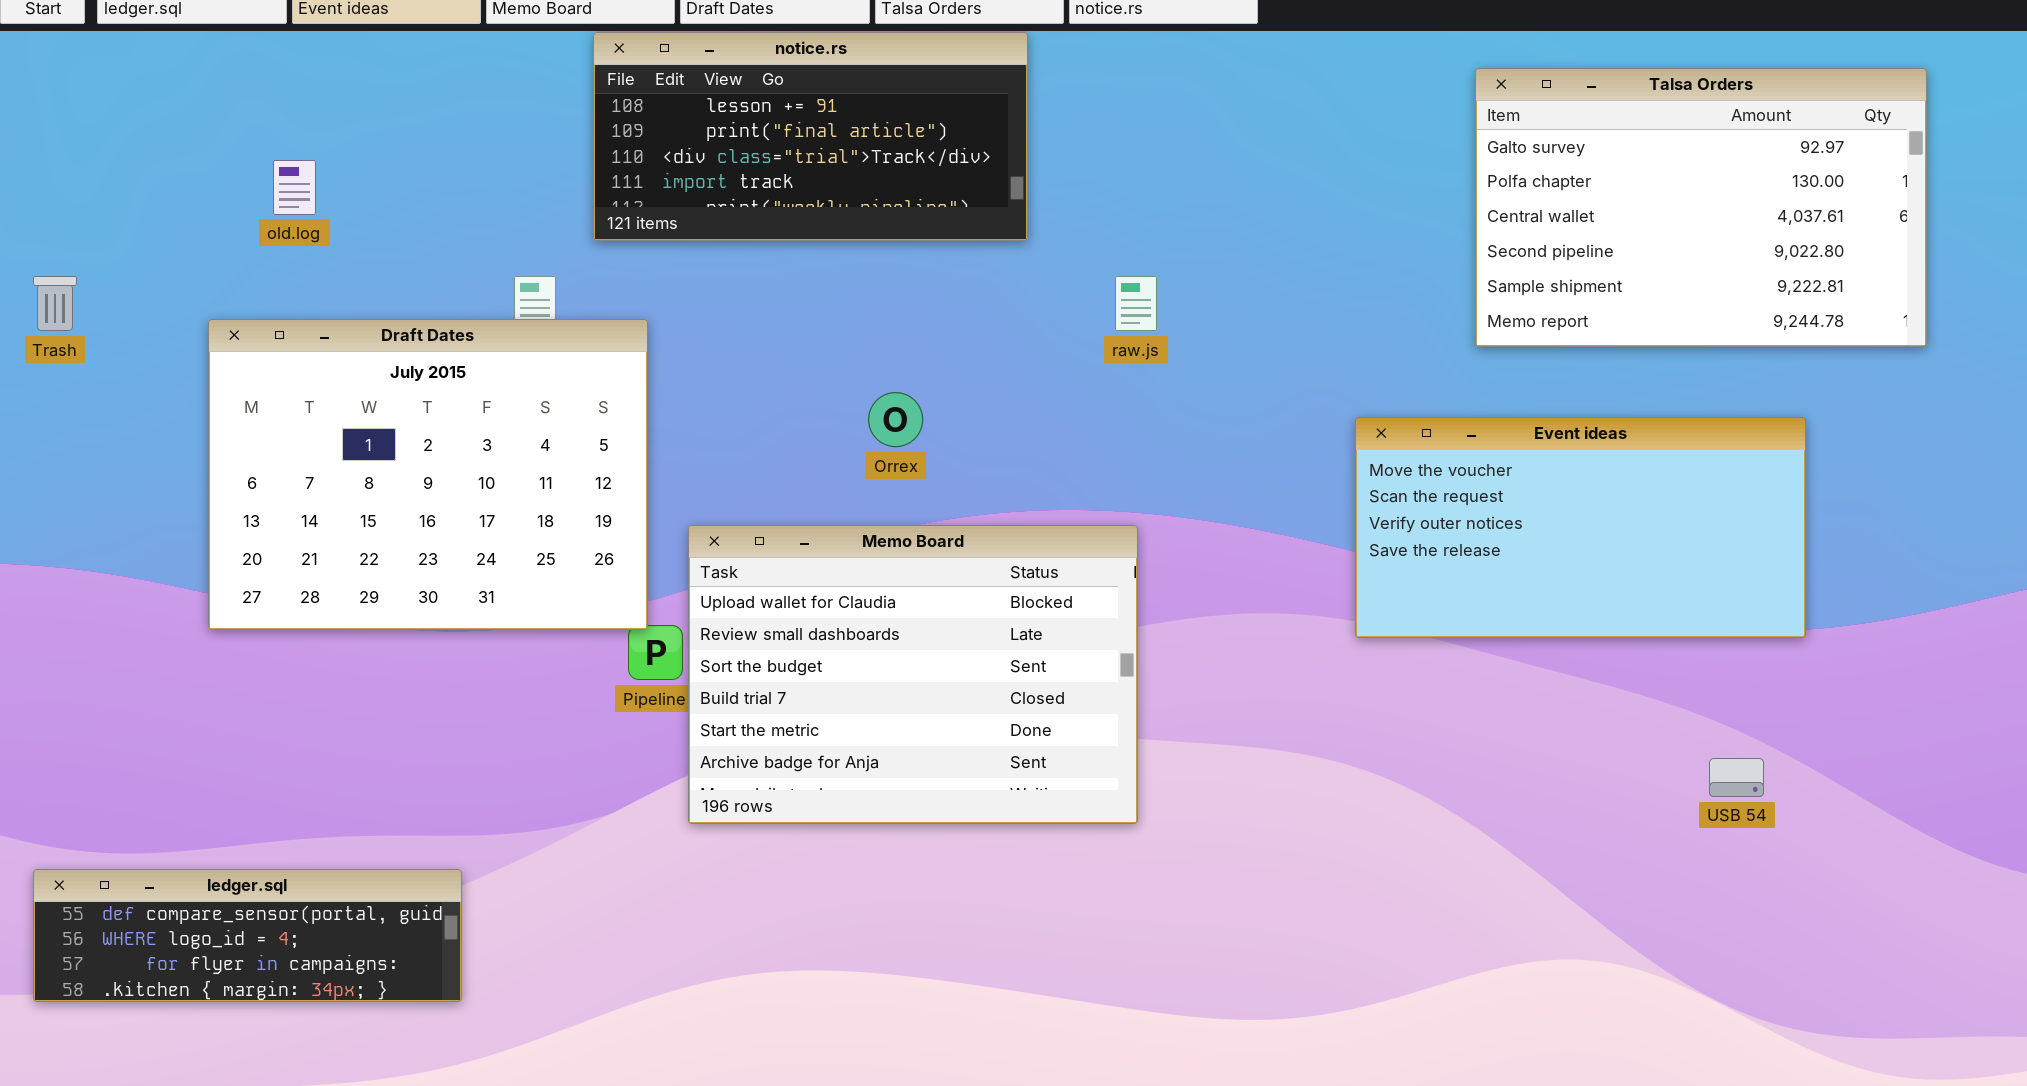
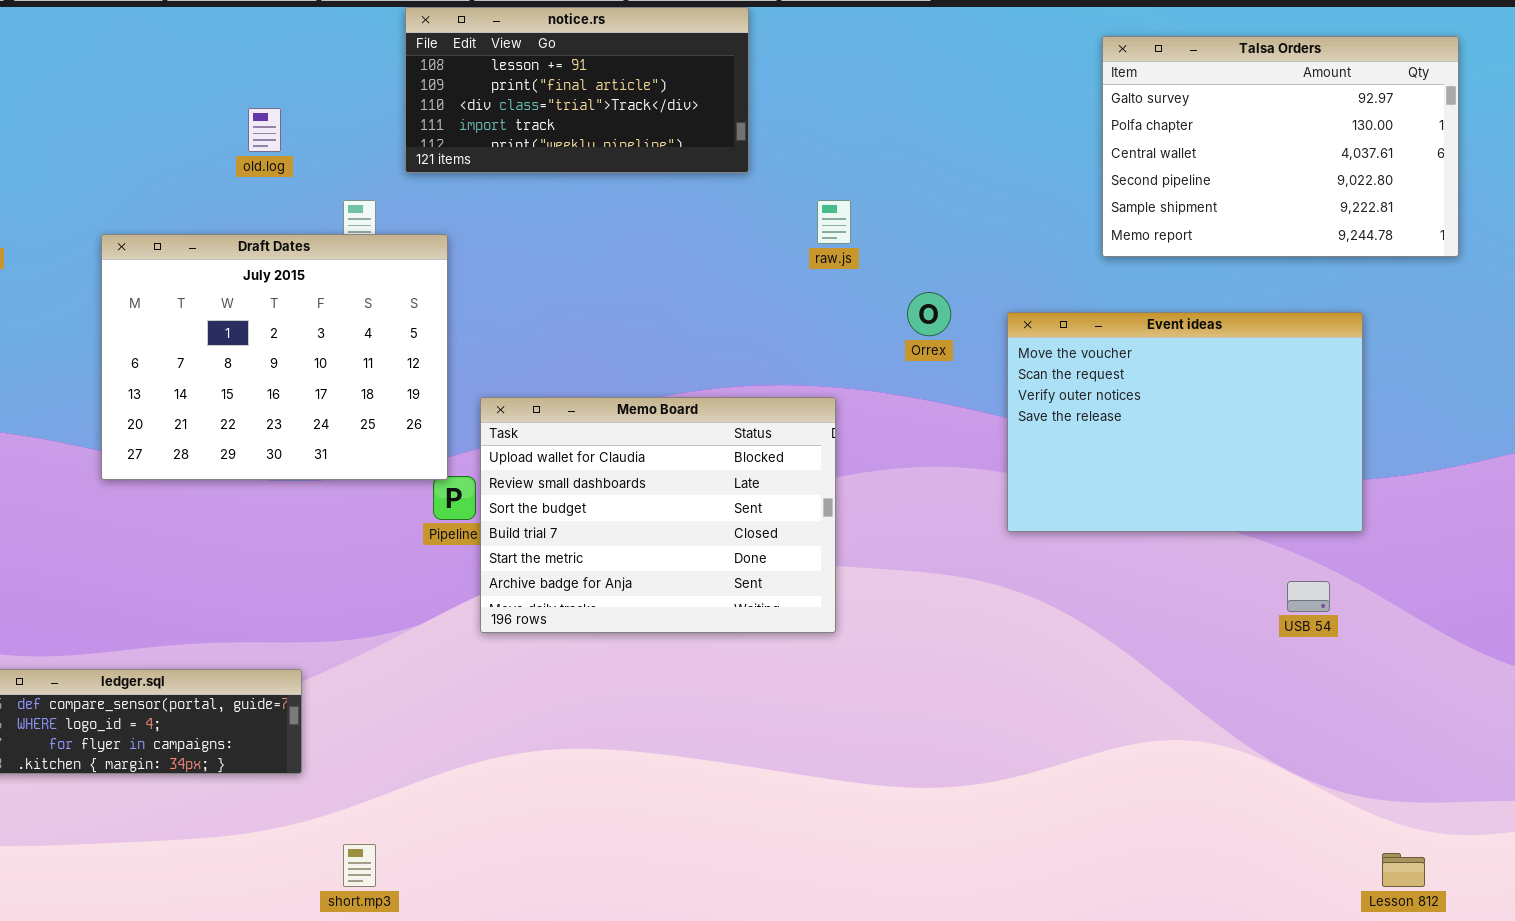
old.log: [273,160,316,215] -> [248,108,281,152], moved
Orrex: [868,392,923,447] -> [907,292,951,336], moved
Event ideas: [1355,417,1806,638] -> [1007,312,1363,532], resized

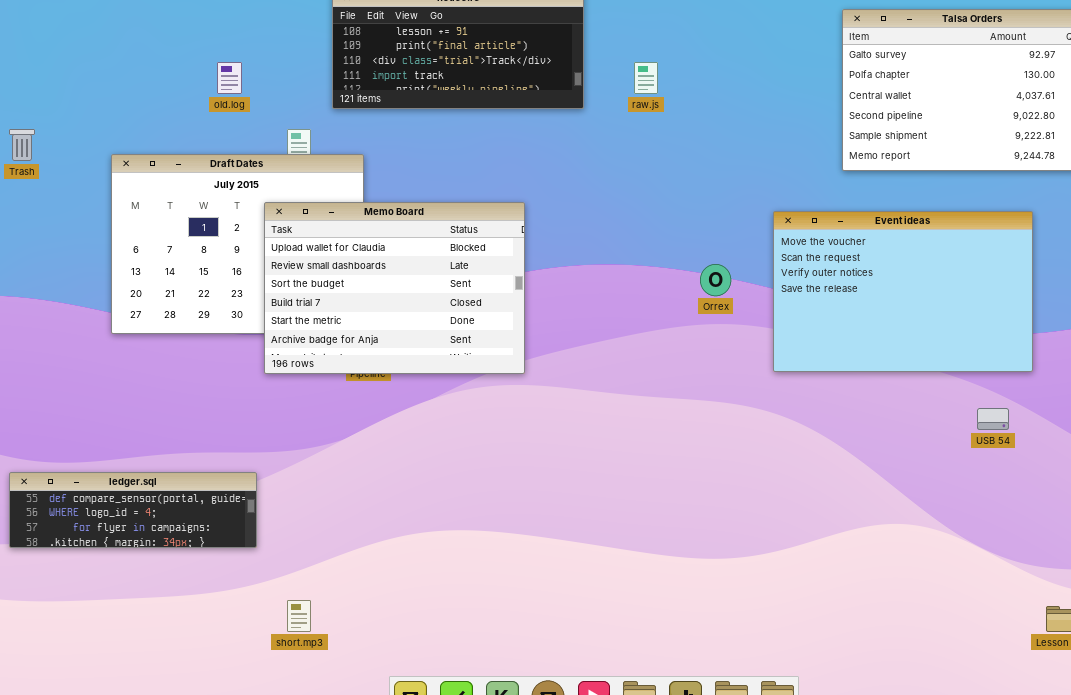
raw.js: [817,200,851,244] -> [634,62,658,94], moved
Orrex: [907,292,951,336] -> [700,264,731,296], moved
Memo Board: [480,397,836,633] -> [264,202,525,374], moved

